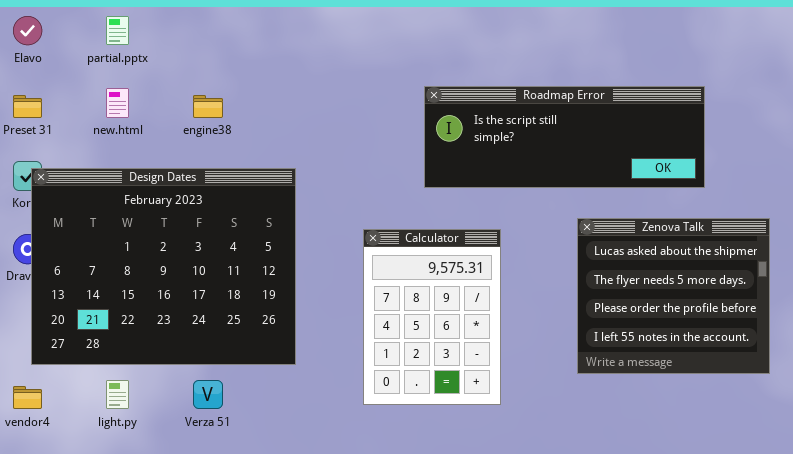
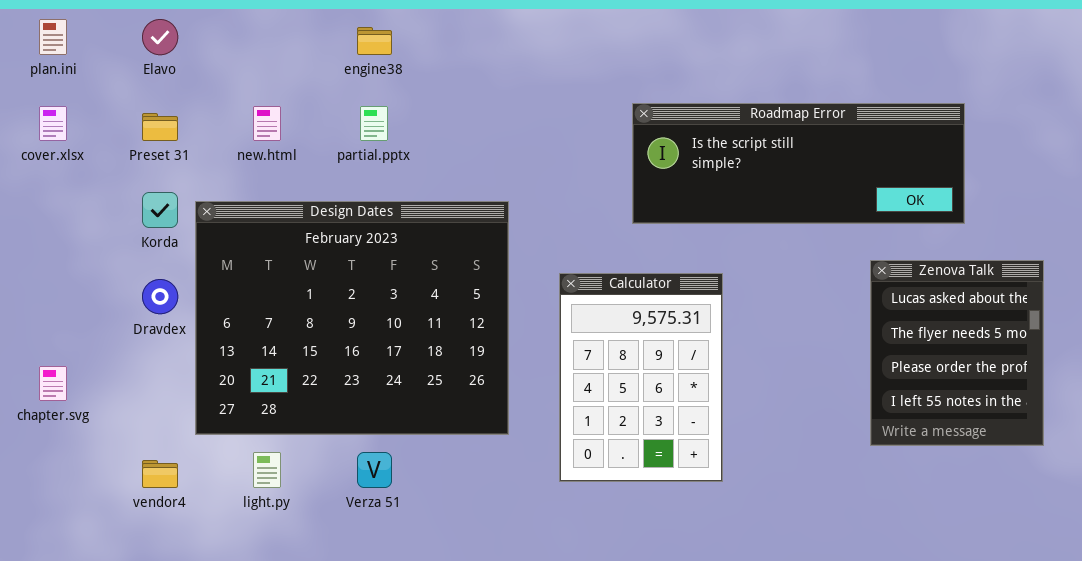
partial.pptx: [106,16,129,45] -> [360,106,388,141], moved
engine38: [193,95,223,118] -> [357,27,392,55], moved
Design Dates: [31,168,296,365] -> [195,201,509,435], moved
Zenova Talk: [577,218,770,374] -> [870,260,1044,446], resized

